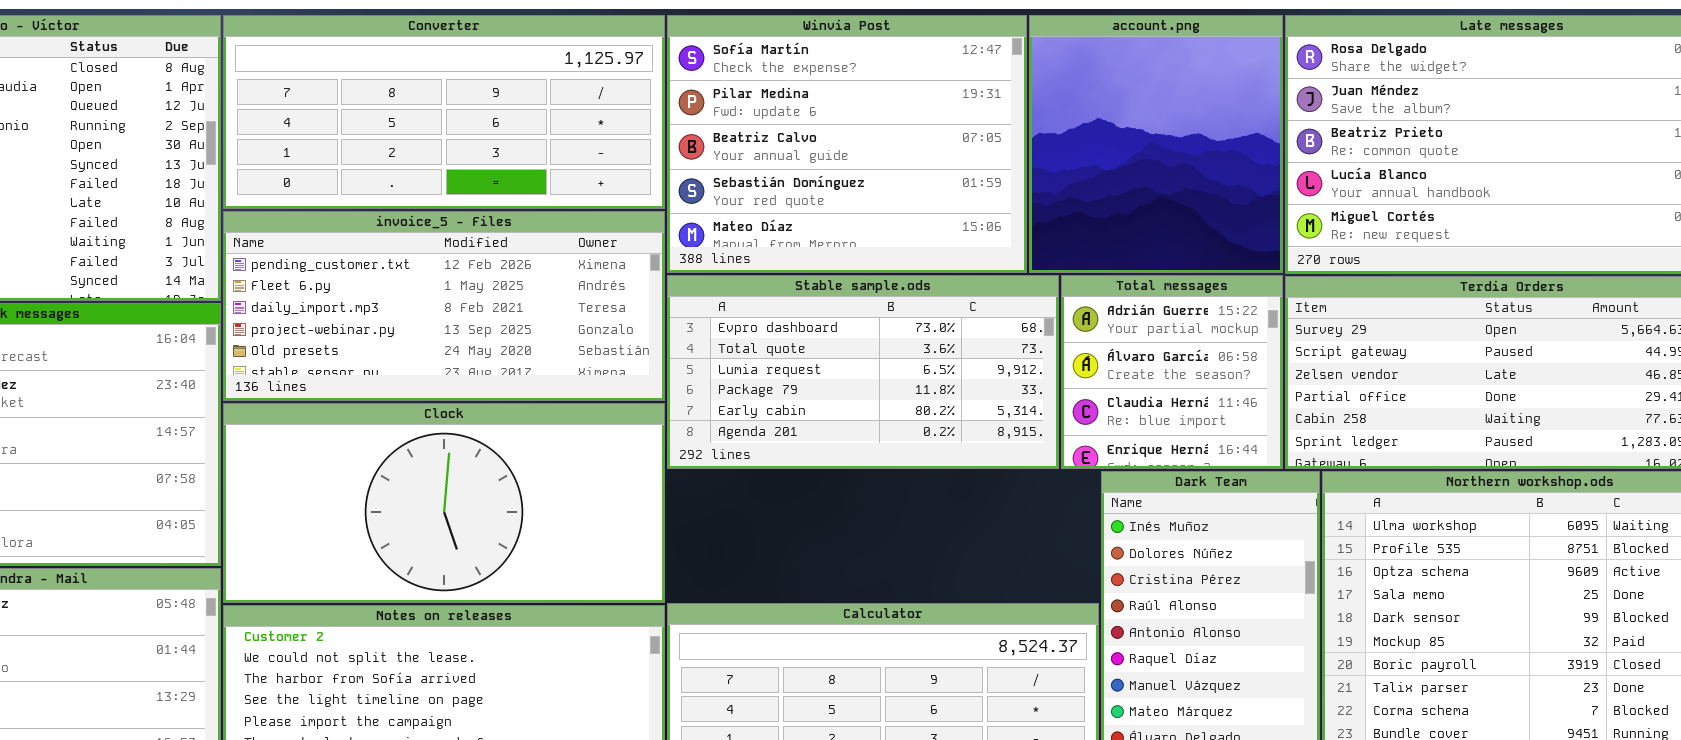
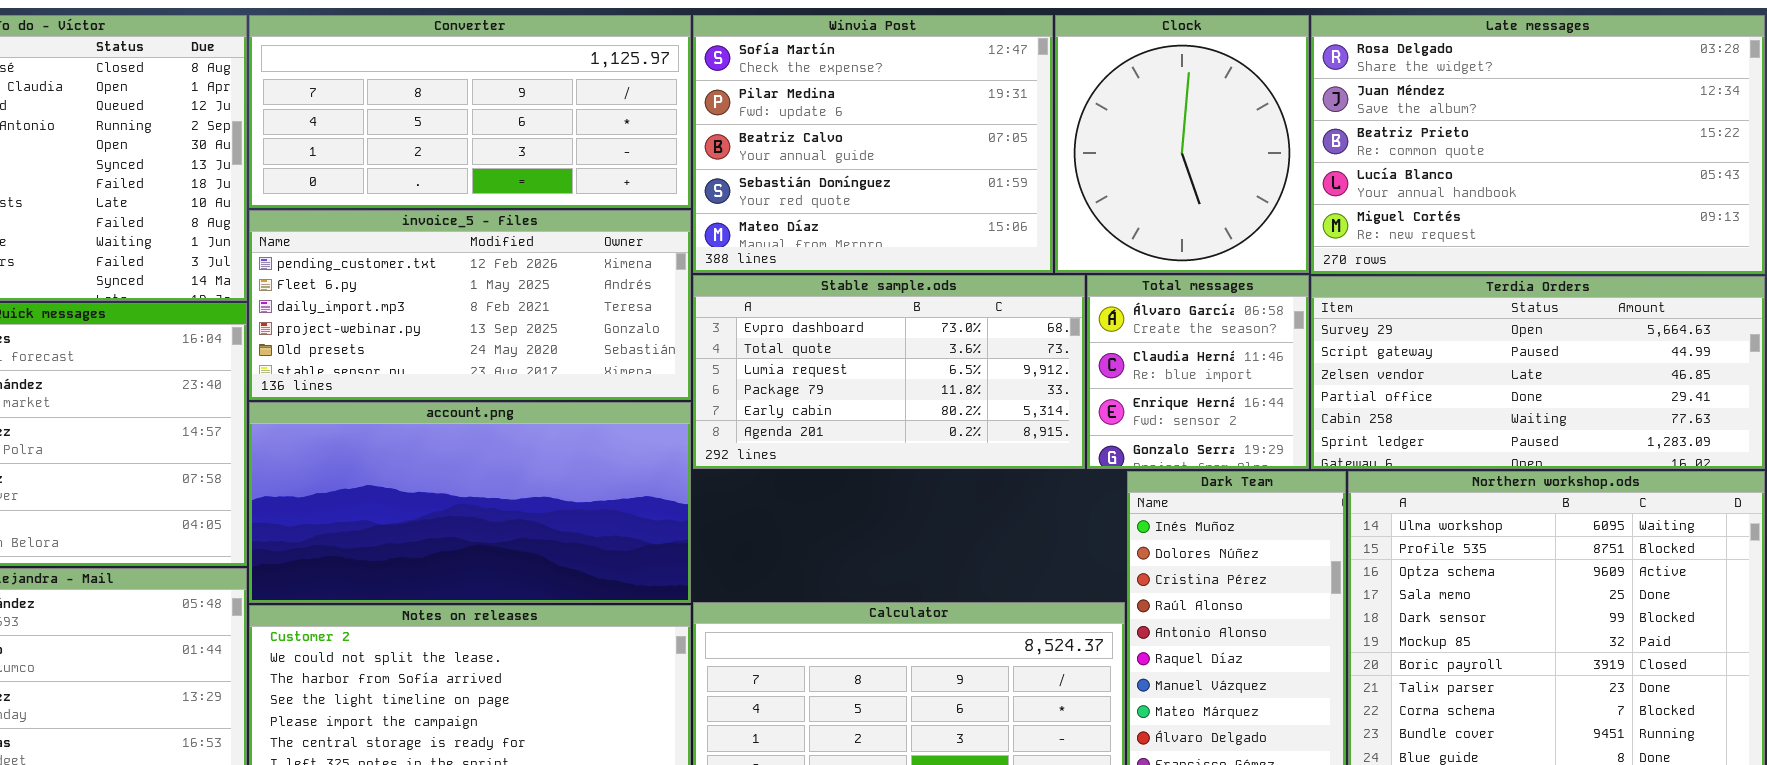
account.png: [1029,15,1283,273] -> [249,402,691,603], moved, resized
Total messages: [1061,275,1283,469] -> [1087,275,1309,469], scrolled down 1 row
Clock: [223,403,665,603] -> [1055,15,1309,273], moved, resized

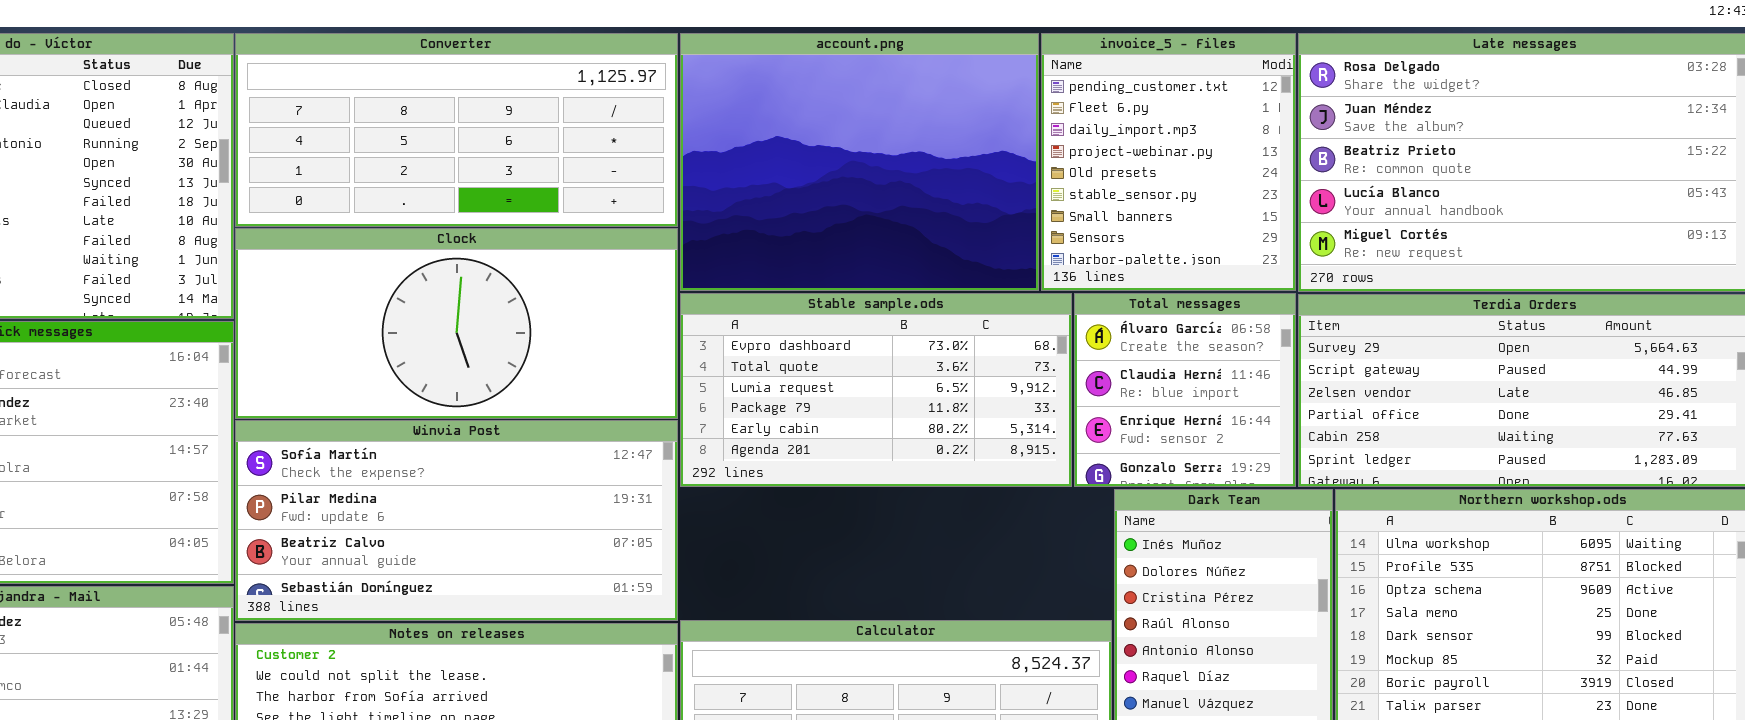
Winvia Post: [693,15,1053,273] -> [235,420,678,621], moved, resized
Clock: [1055,15,1309,273] -> [235,228,678,419], moved, resized
invoice_5 - Files: [249,210,691,400] -> [1041,33,1296,291], moved, resized
account.png: [249,402,691,603] -> [680,33,1039,291], moved, resized

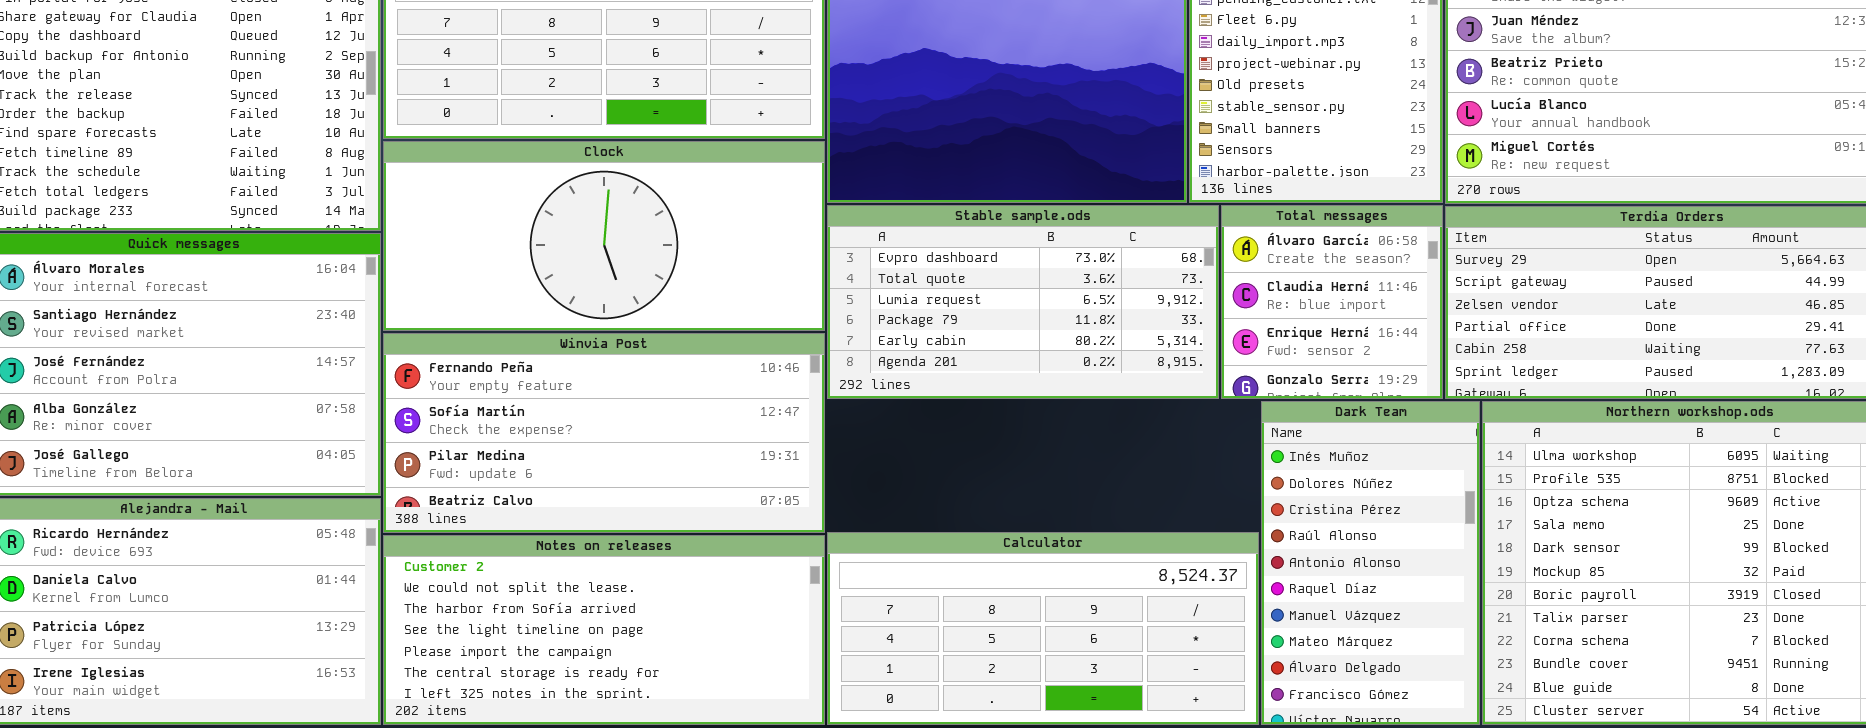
Winvia Post: [235,420,678,621] -> [383,333,825,533], scrolled up 1 row

